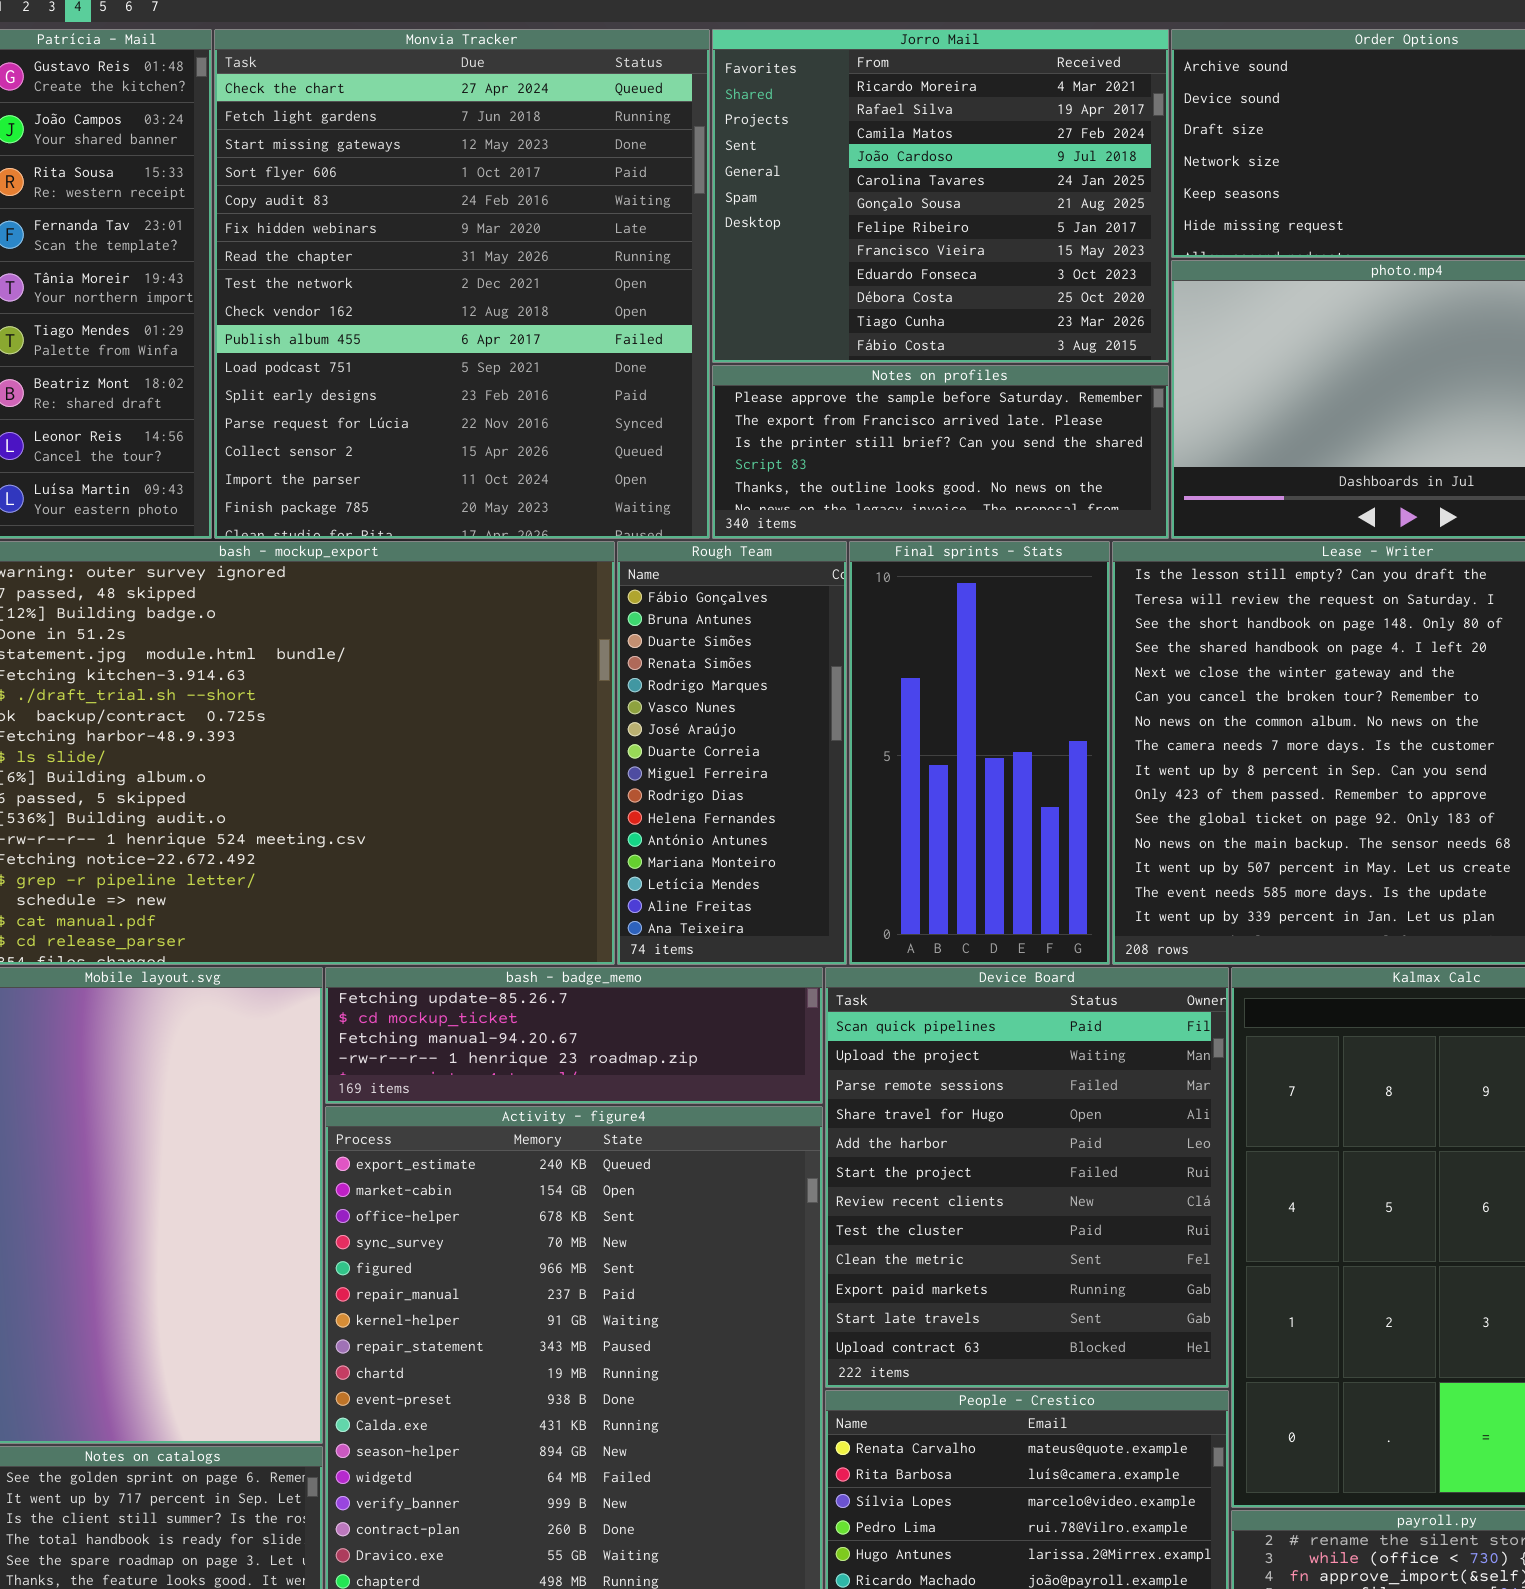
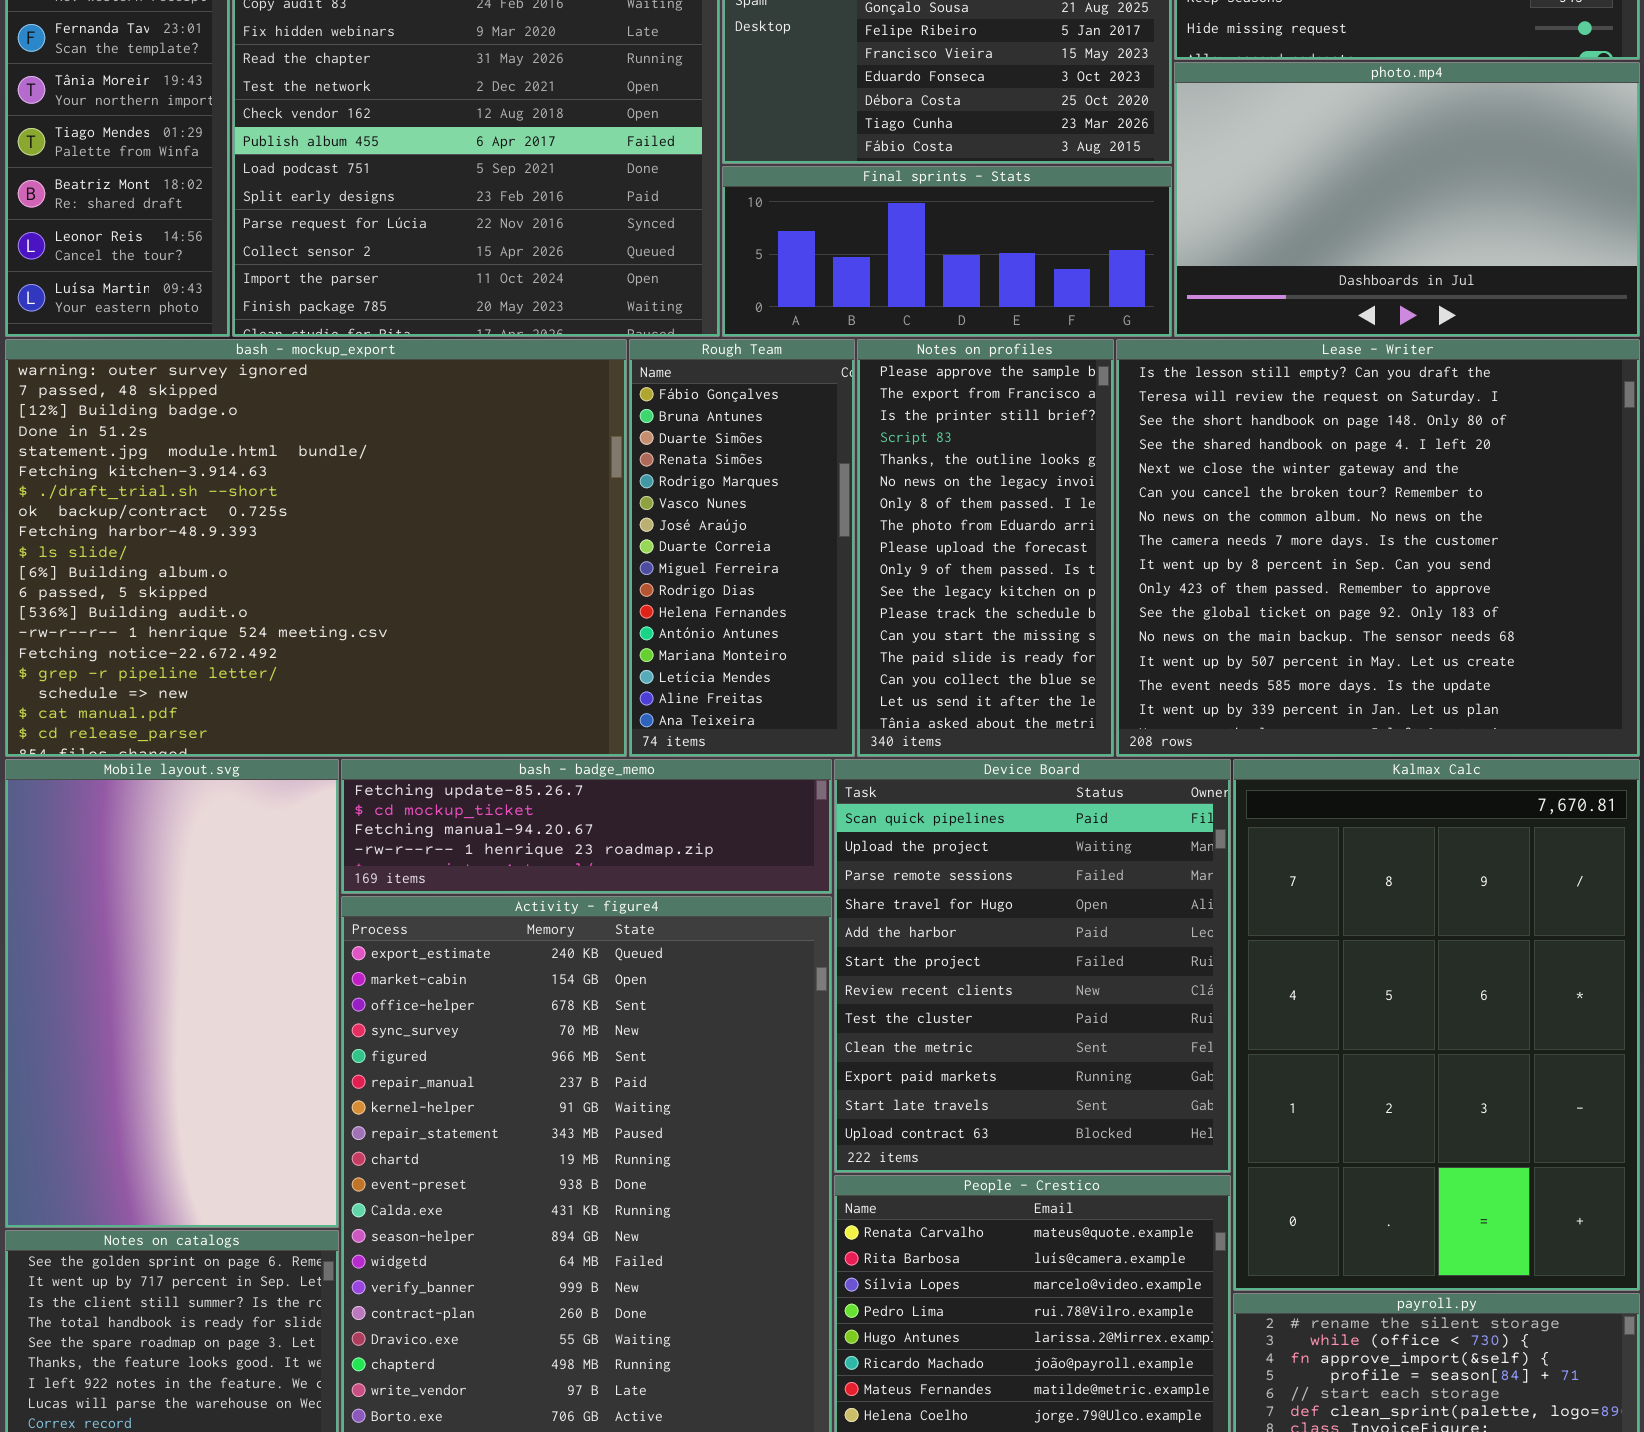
Notes on profiles: [712,365,1169,539] -> [857,339,1114,757], moved, resized
Final sprints - Stats: [849,541,1110,965] -> [722,166,1172,337], moved, resized

